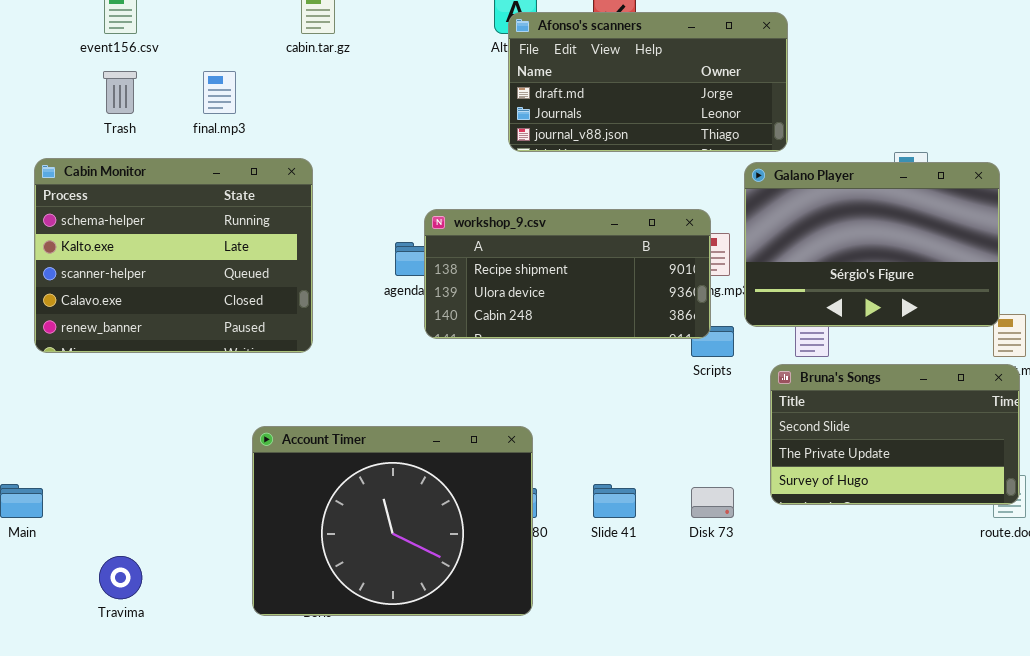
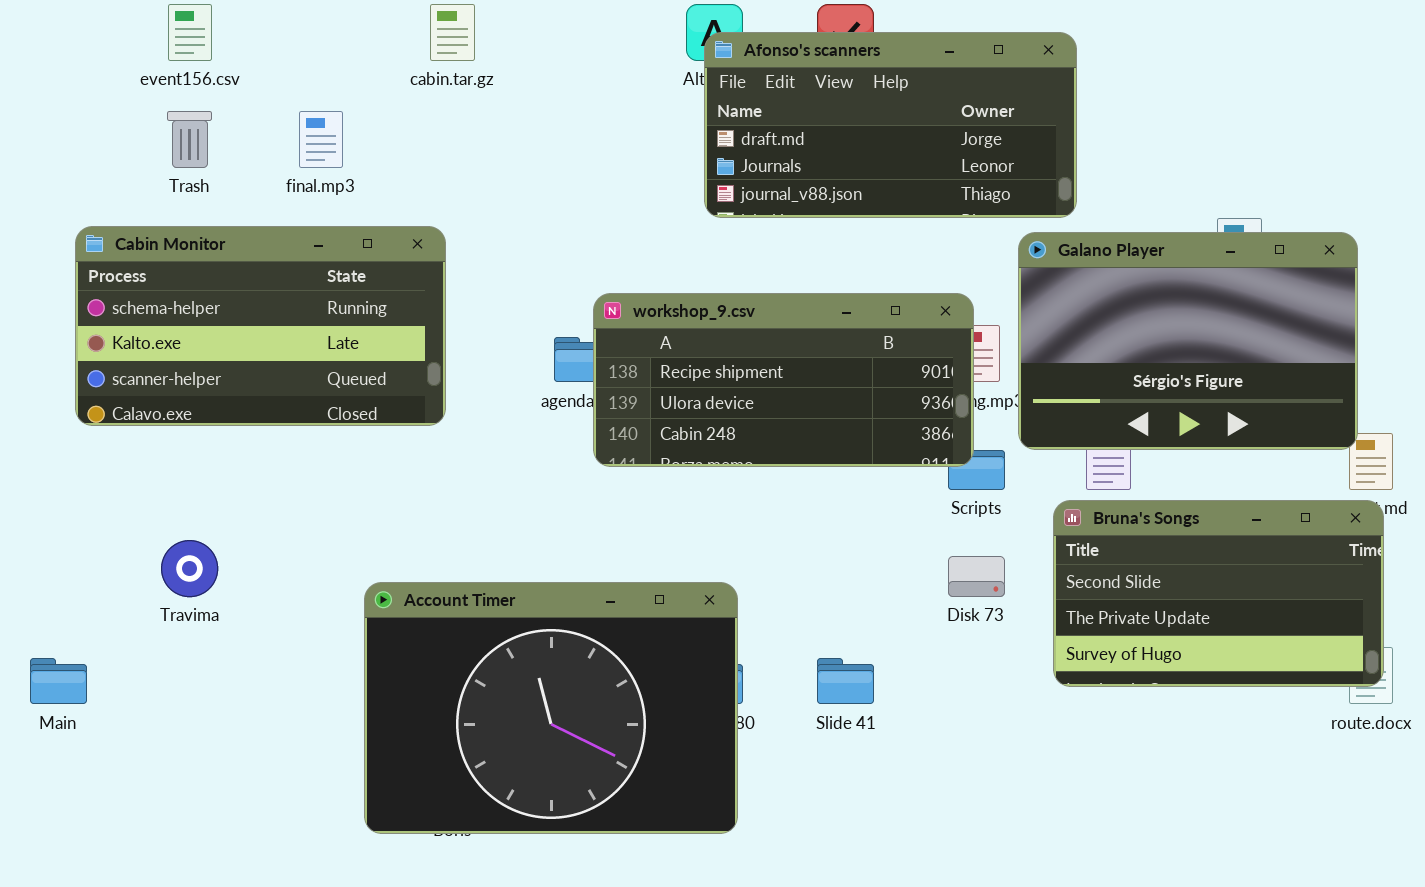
Cabin Monitor: [34,158,313,353] -> [75,226,446,426], resized
Disk 73: [691,487,734,518] -> [948,556,1005,597], moved
Travima: [99,556,142,599] -> [161,540,218,597], moved

